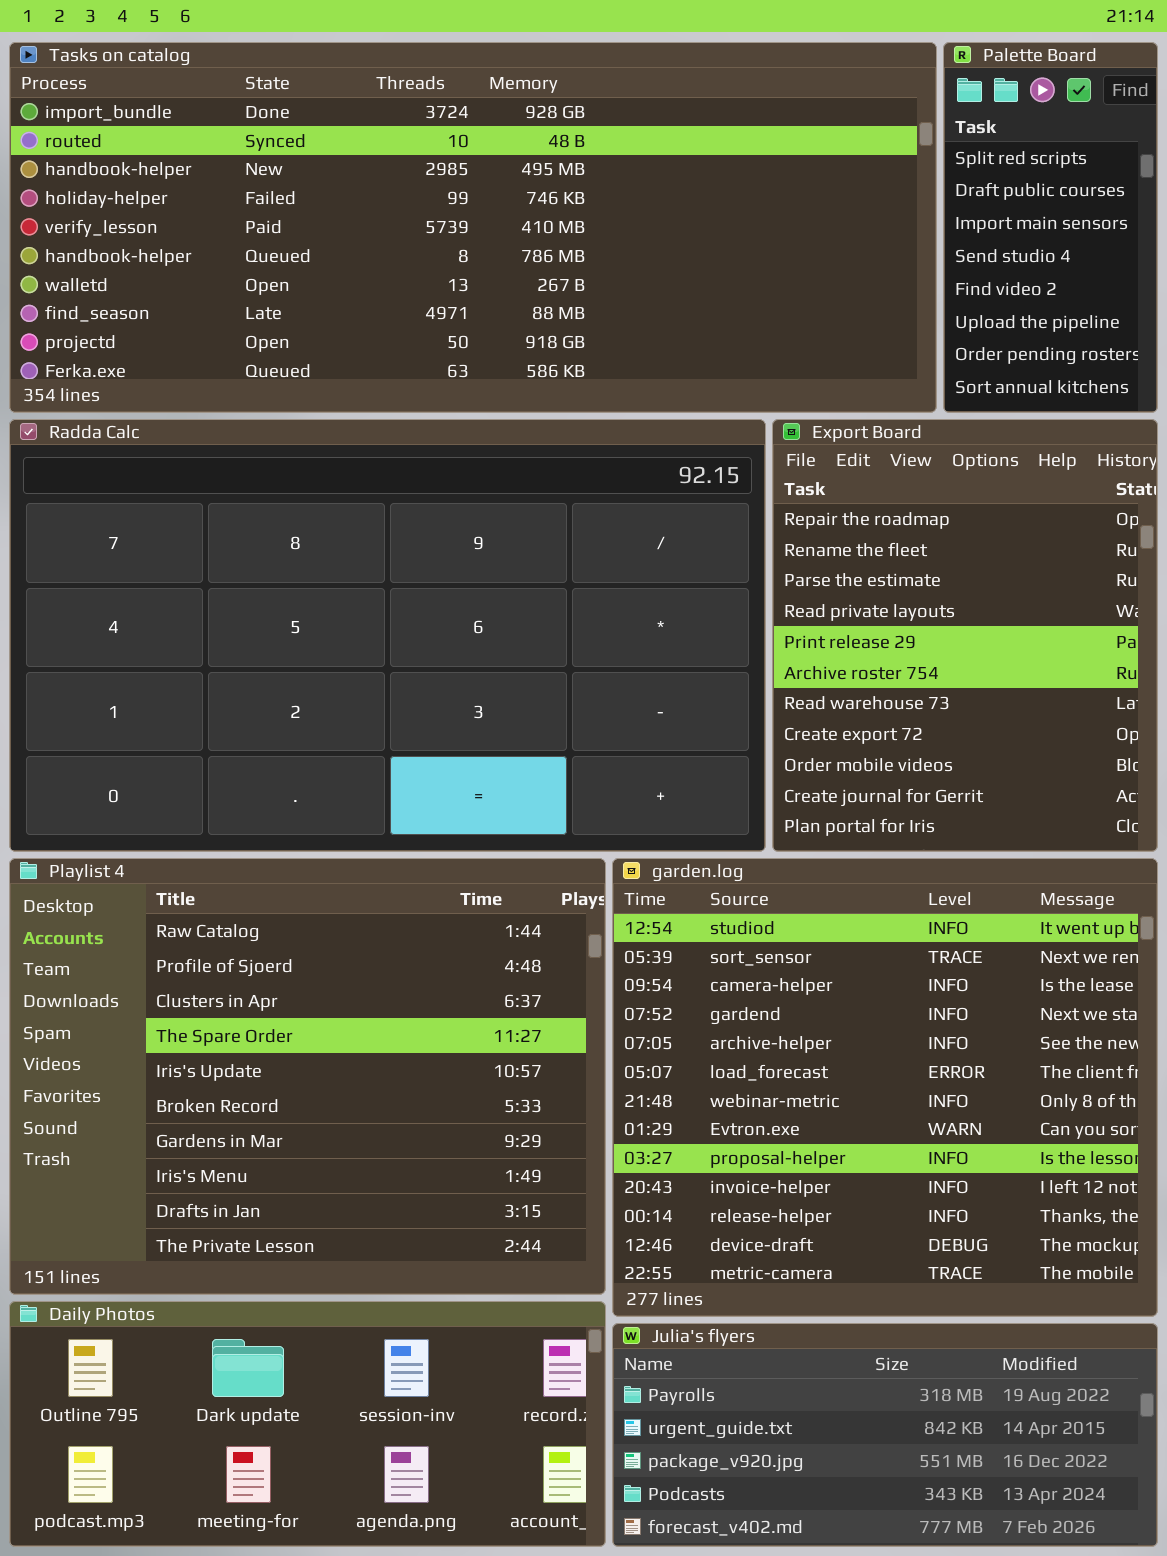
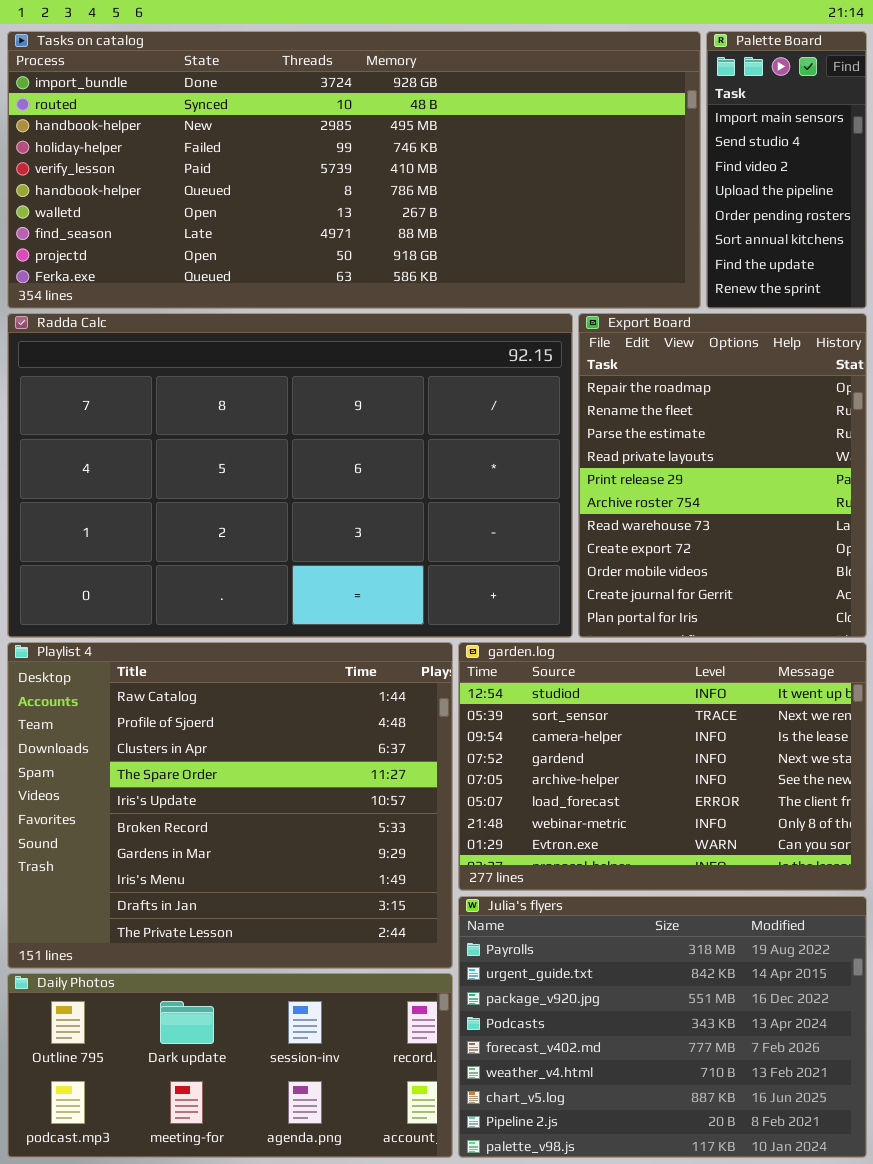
Palette Board: [943,42,1158,413] -> [706,31,867,309], scrolled down 2 rows
garden.log: [612,858,1158,1317] -> [458,642,867,891], resized
Julia's flyers: [612,1323,1158,1547] -> [458,896,867,1158], resized

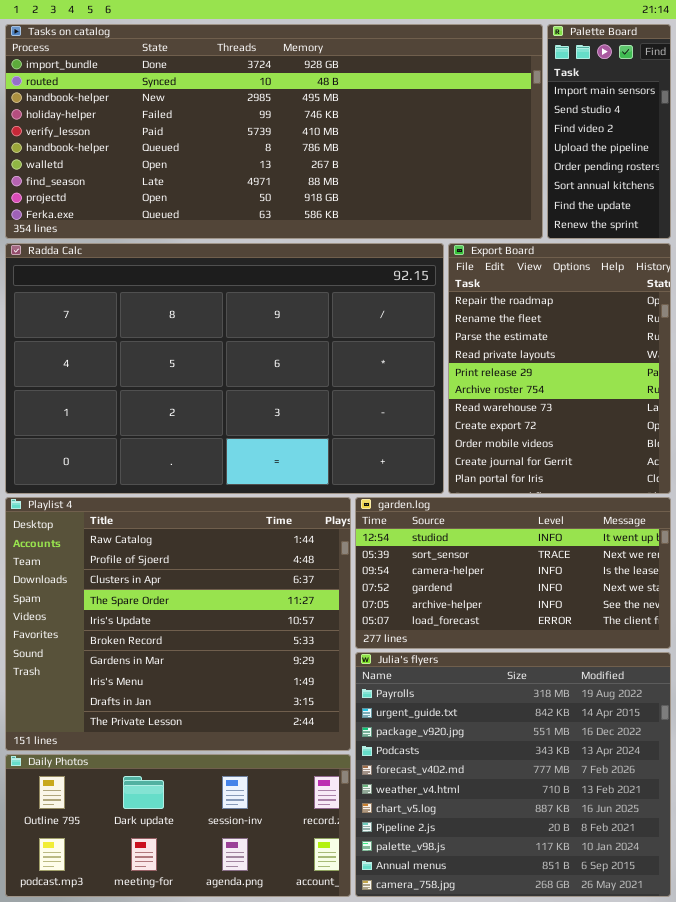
garden.log: [458,642,867,891] -> [355,497,671,649], resized
Julia's flyers: [458,896,867,1158] -> [355,652,671,897], resized

